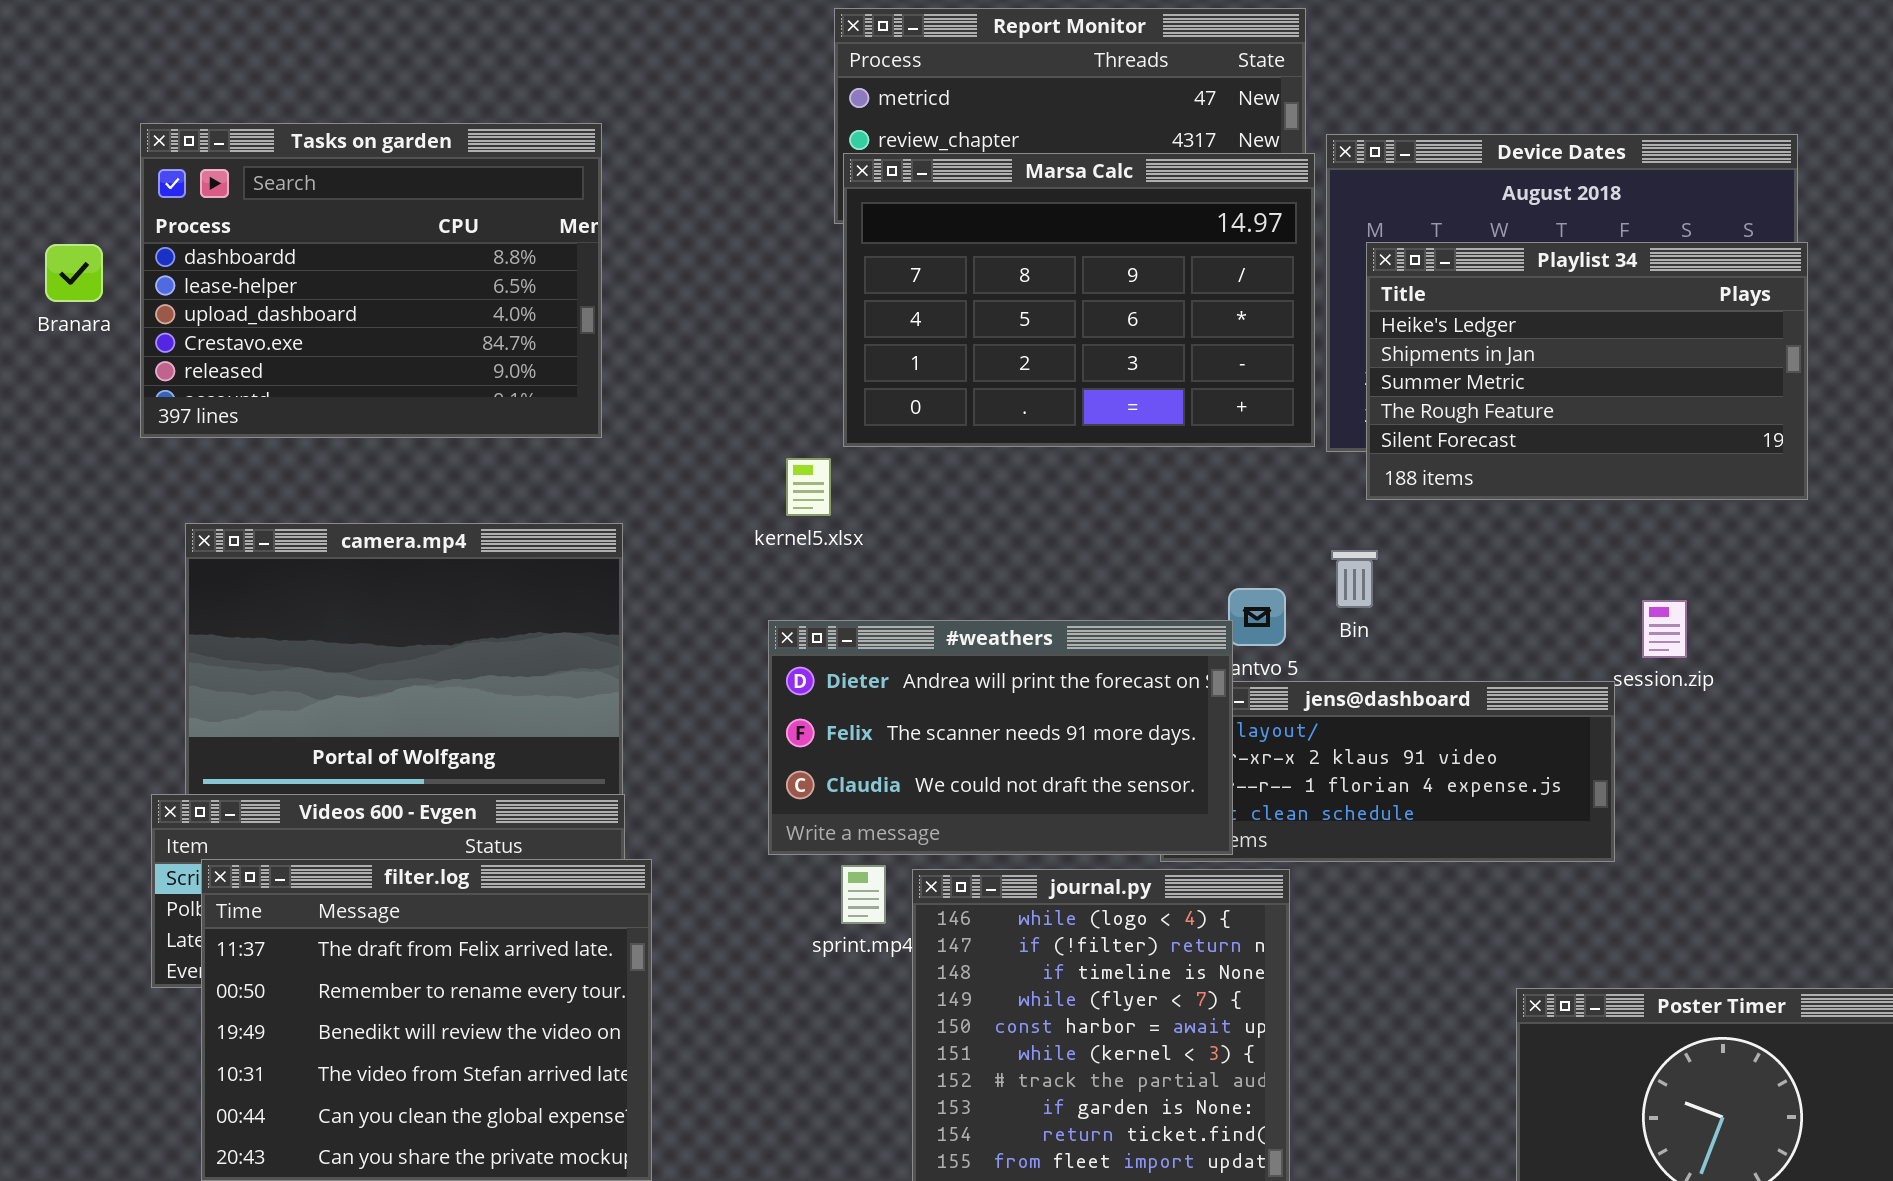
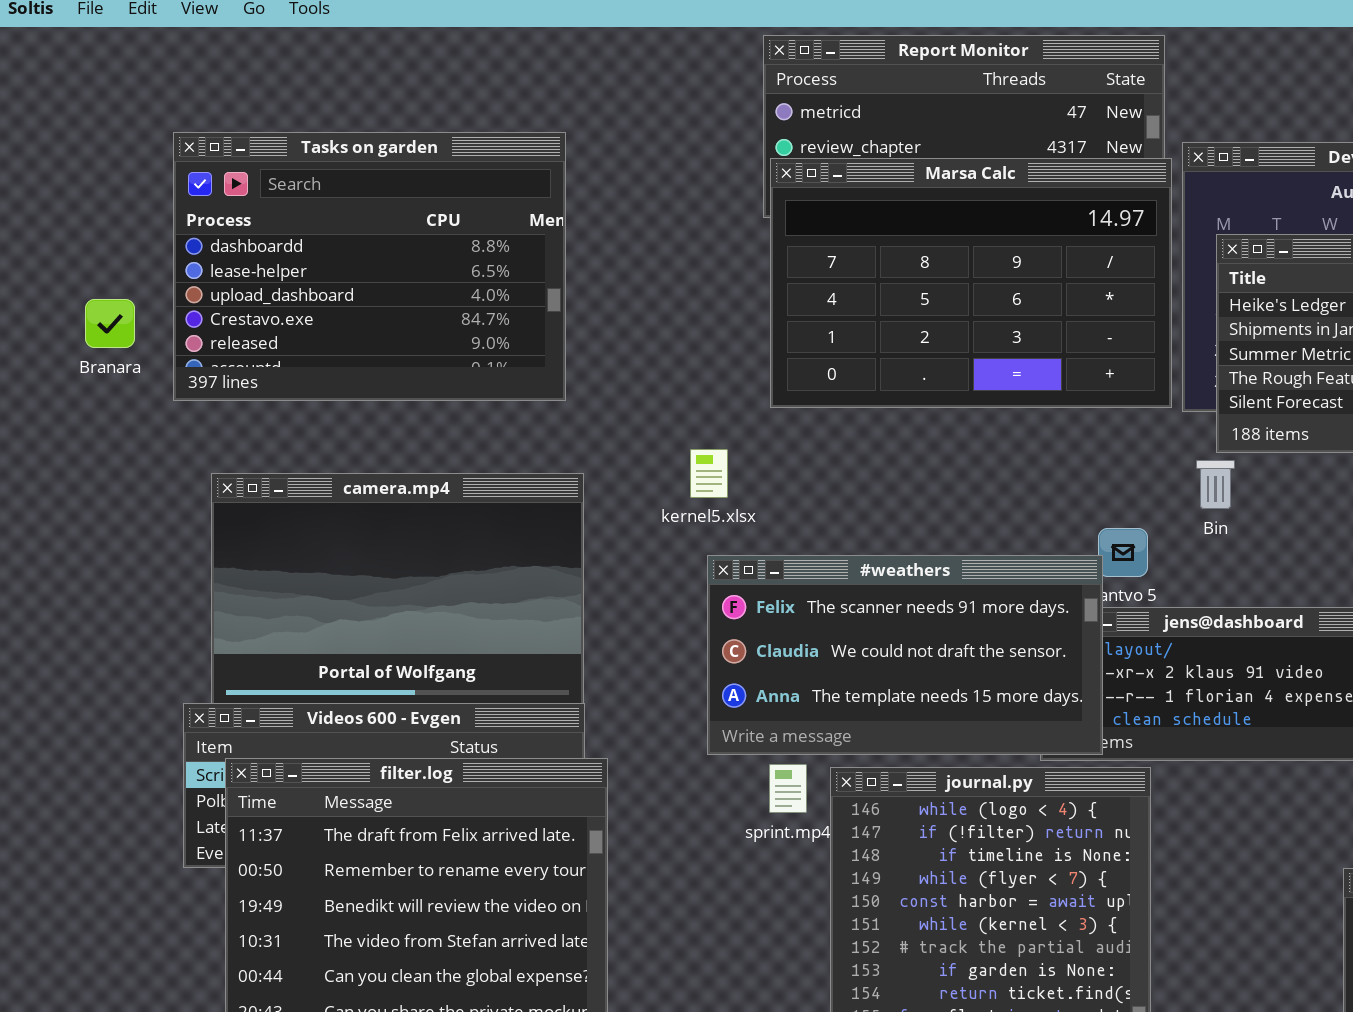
Branara: [45,244,103,302] -> [85,299,135,348], moved
kernel5.xlsx: [786,458,831,516] -> [690,449,728,498], moved
Bin: [1331,550,1378,608] -> [1196,460,1235,509], moved
#weathers: [768,620,1233,855] -> [707,555,1103,755], scrolled down 1 row

